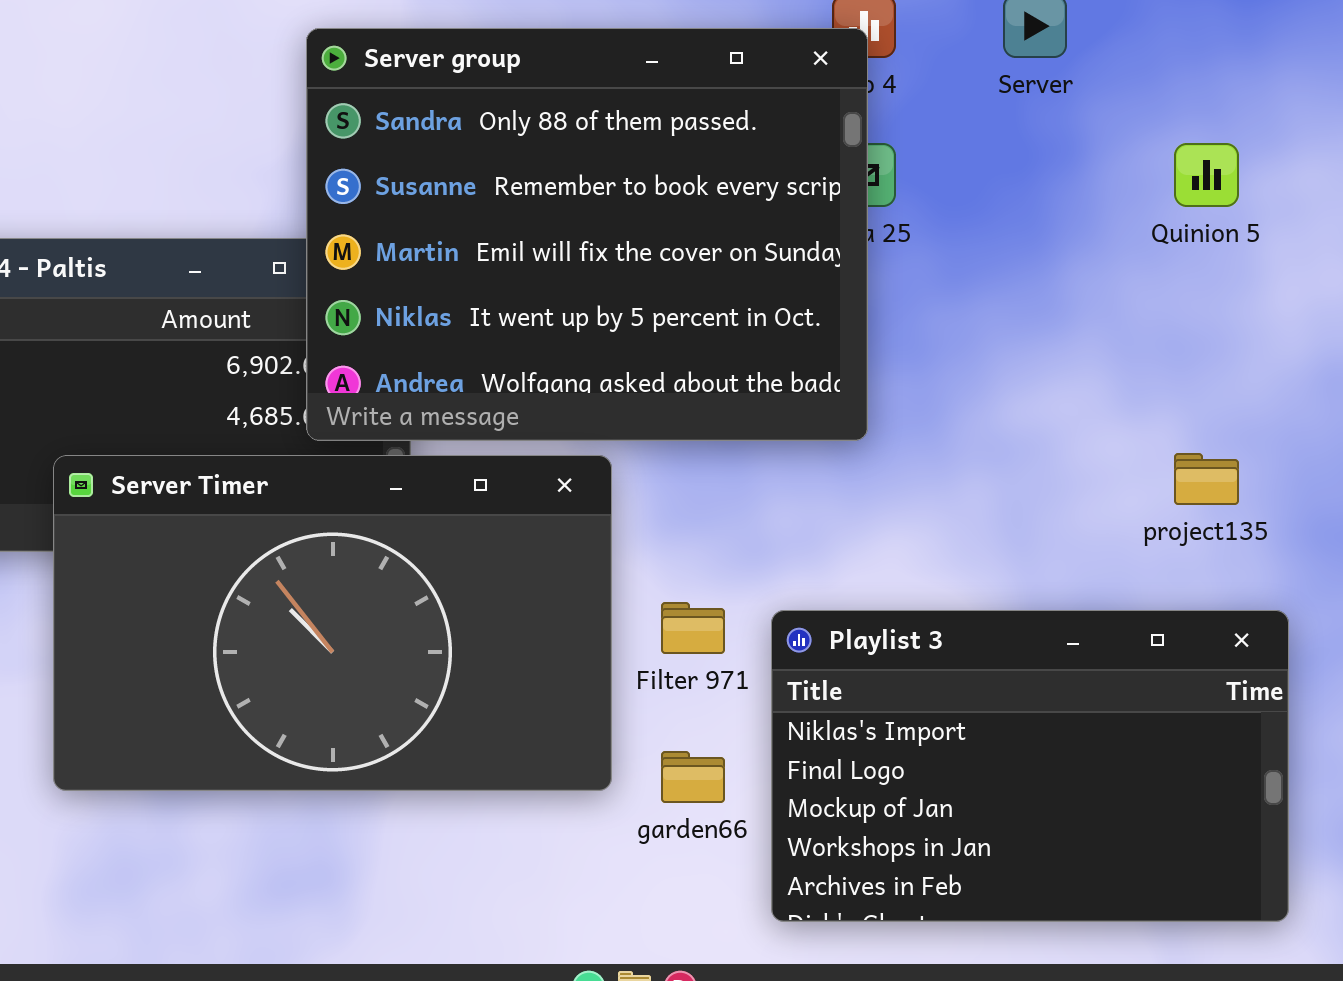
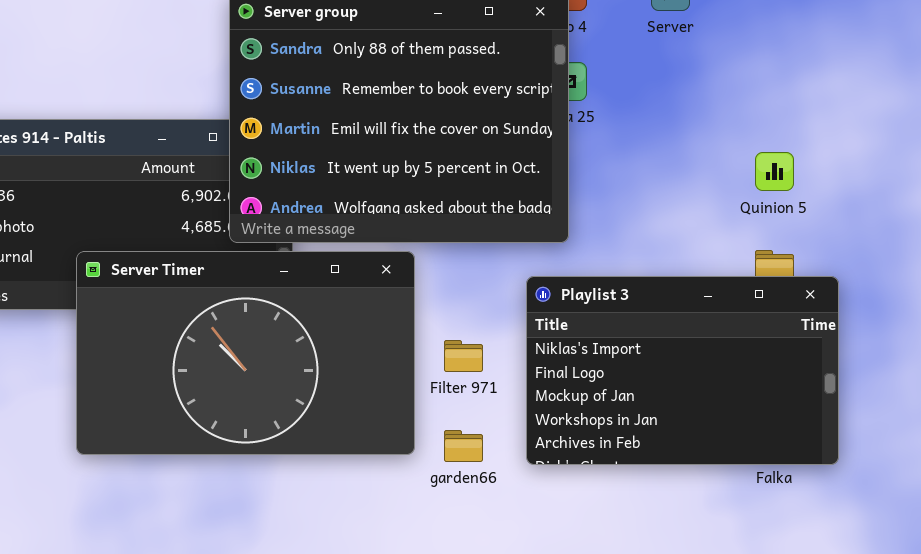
Quinion 5: [1174,143,1239,207] -> [755,152,794,191], moved
Playlist 3: [771,610,1289,922] -> [526,276,839,465], moved

